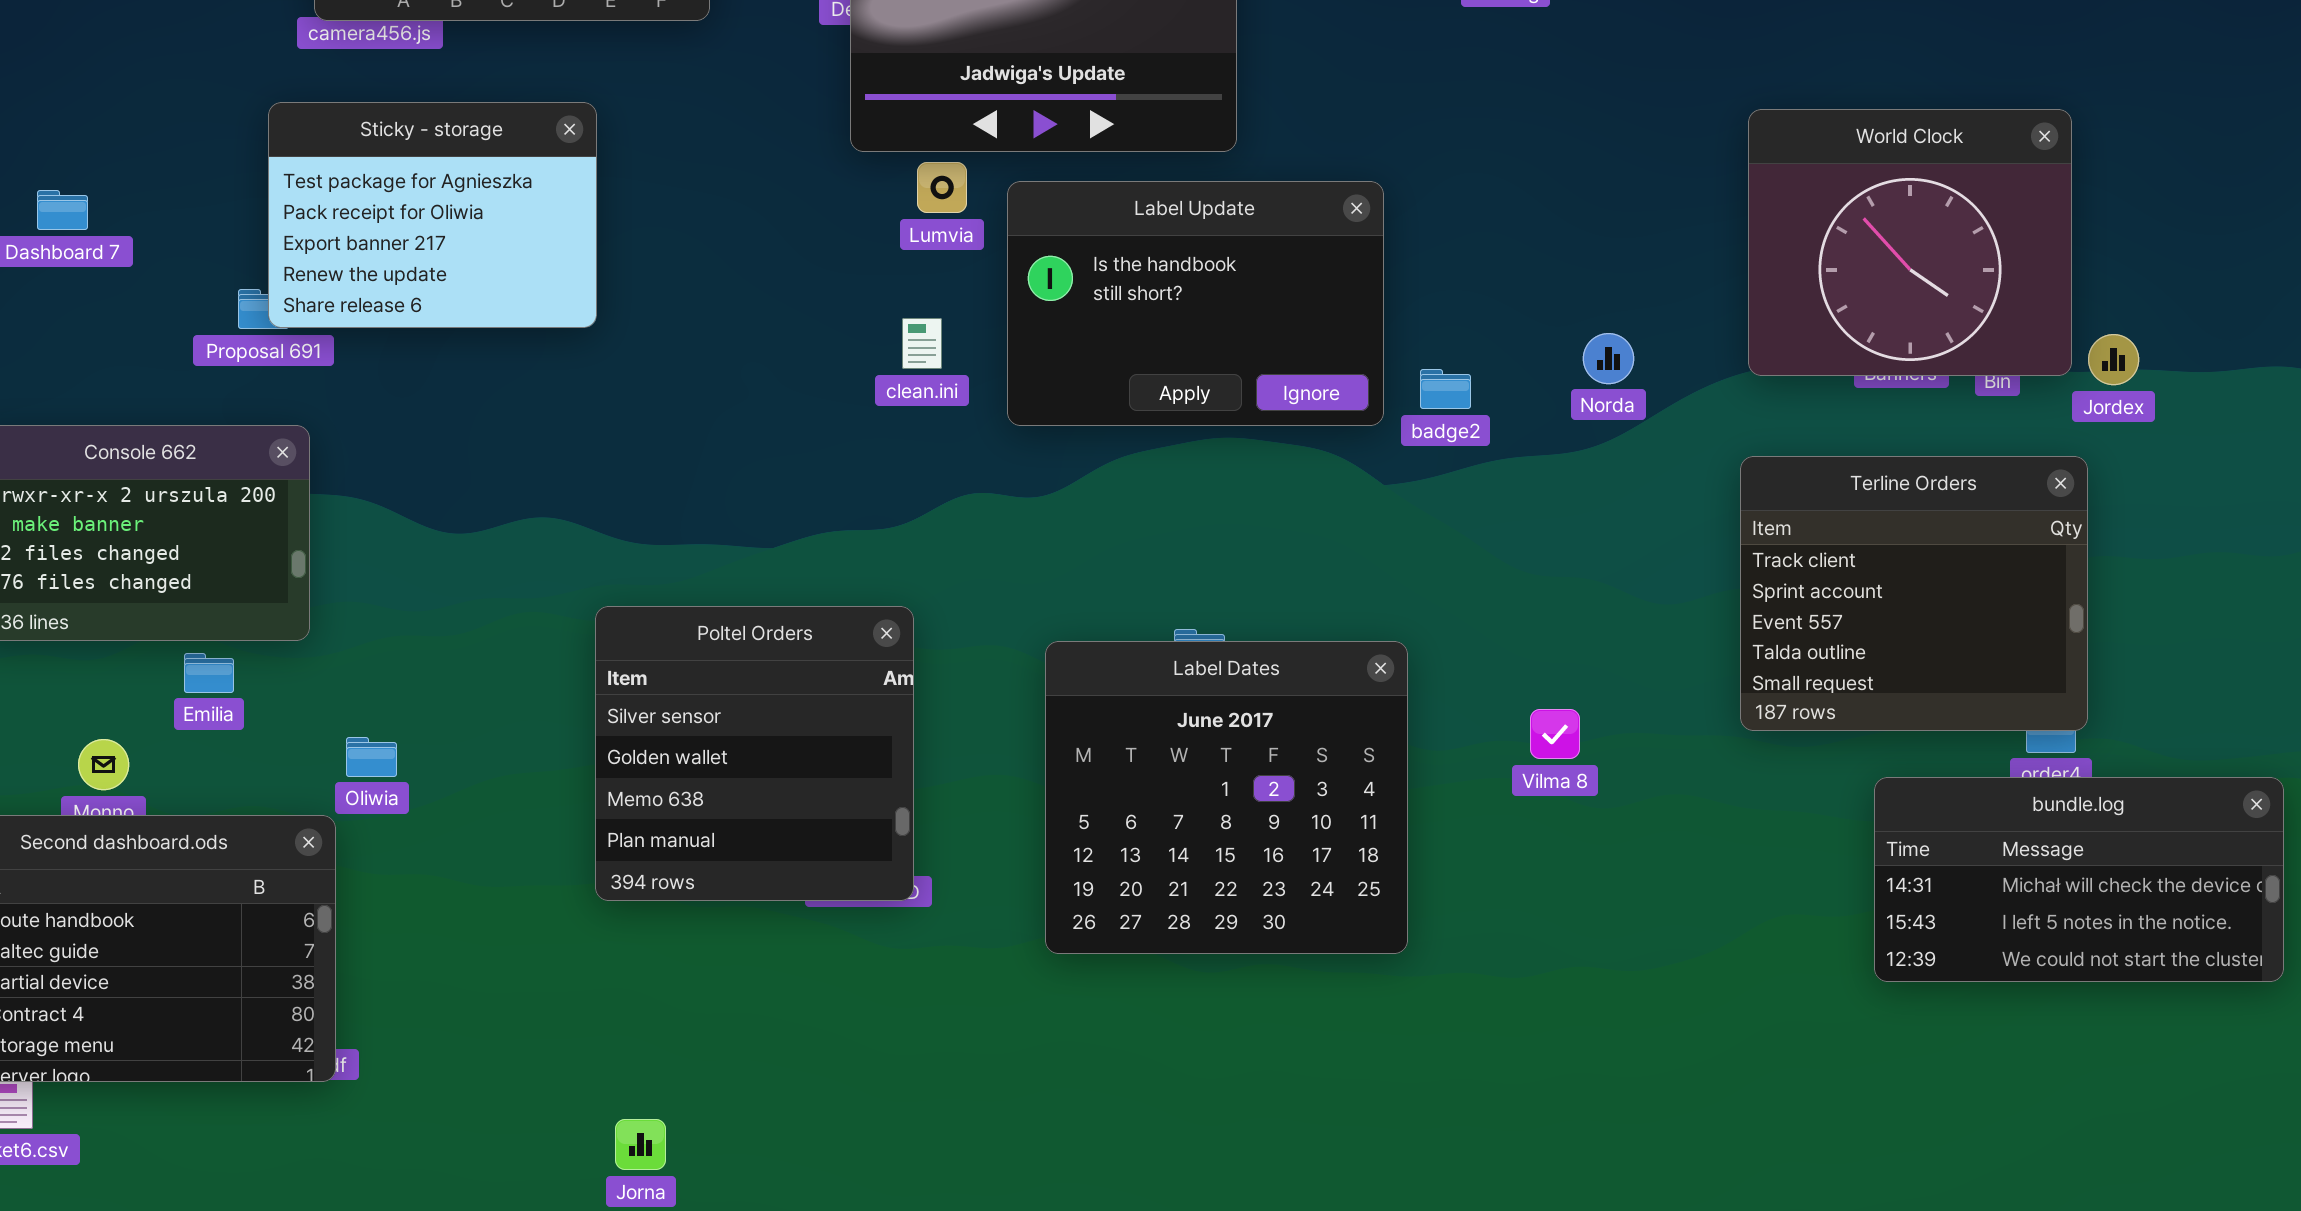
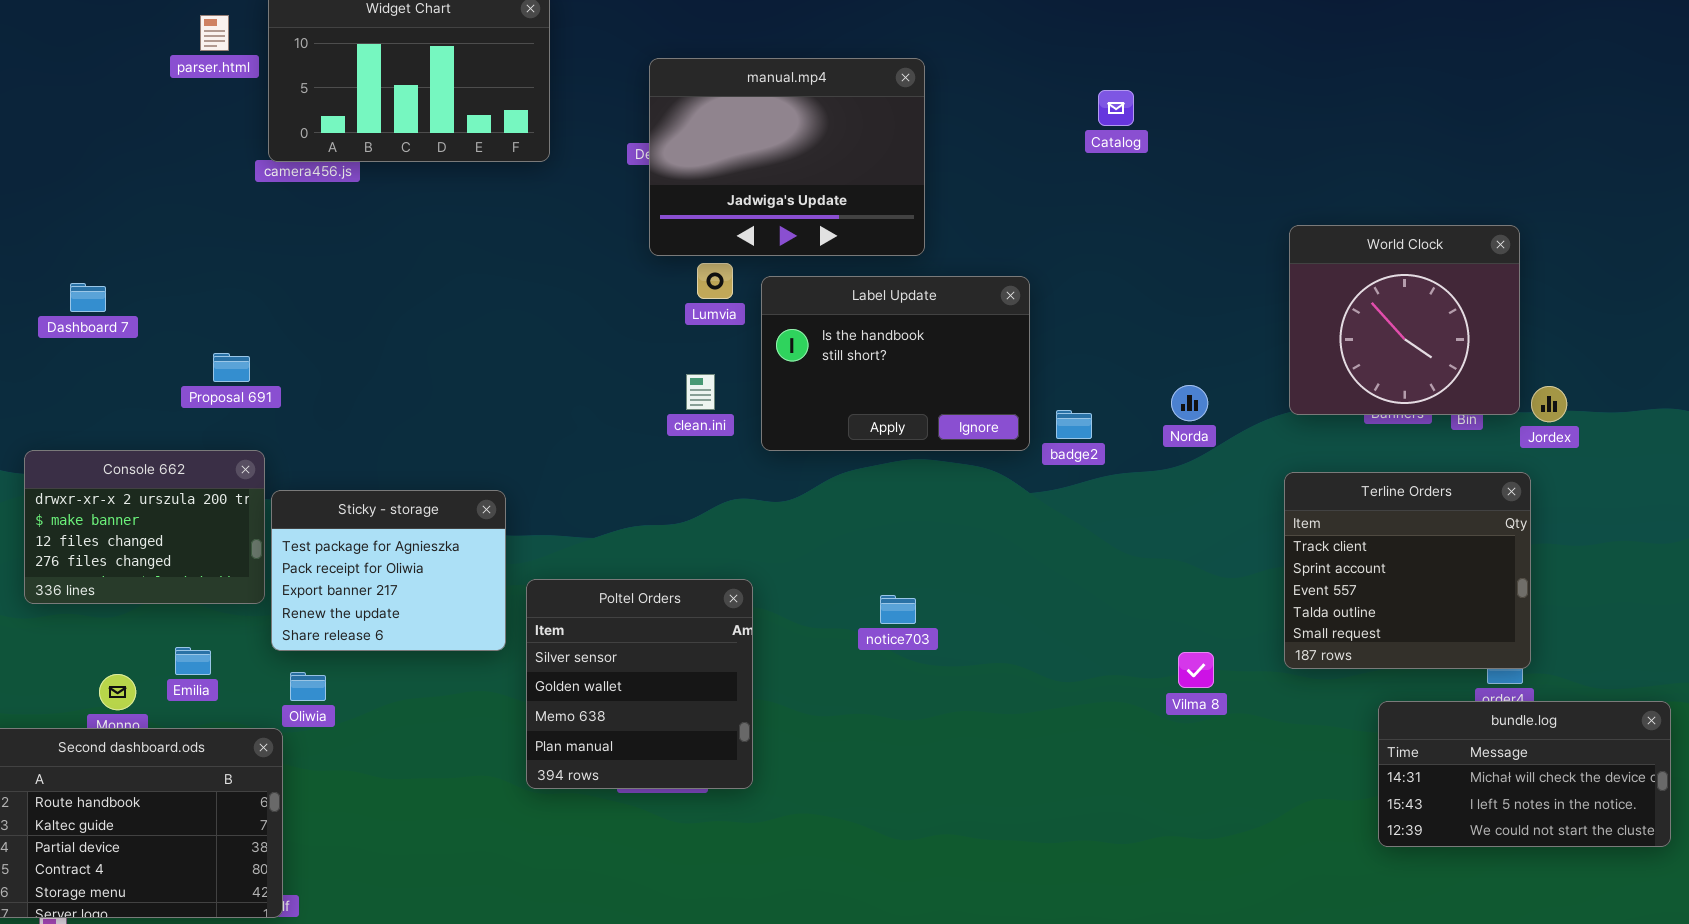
Sticky - storage: [268,102,597,328] -> [271,490,506,651], moved
Poltel Orders: [595,606,914,901] -> [526,579,753,789], moved
Label Dates: [1045,641,1408,954] -> none, closed
Emilia: [184,653,234,693] -> [175,647,211,675], moved
Vilma 8: [1530,709,1580,759] -> [1178,652,1214,688], moved

